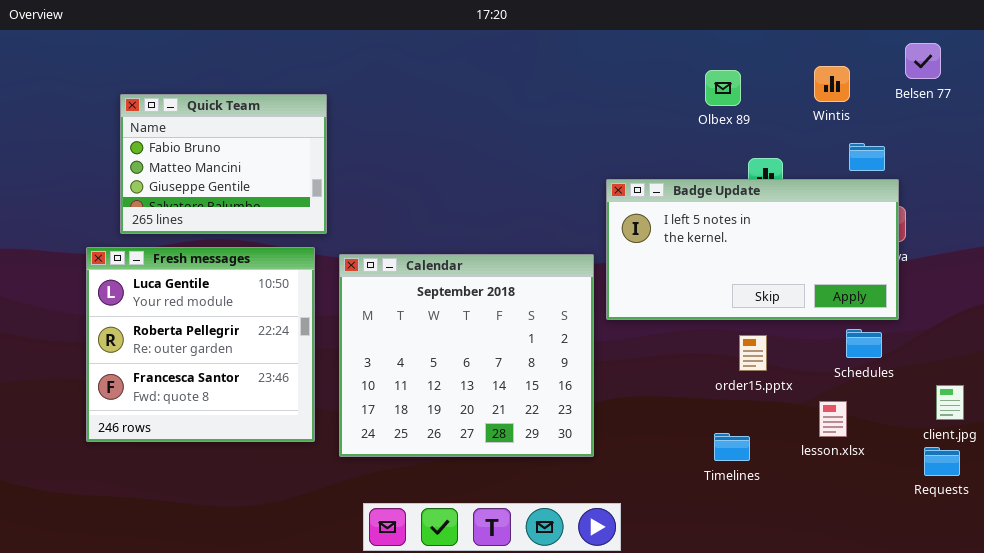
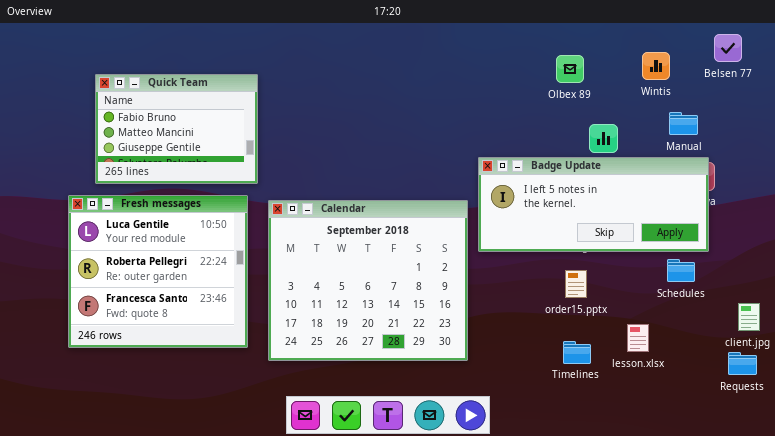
Badge Update: [606,179,899,320] -> [478,157,709,252], resized
order15.pptx: [739,335,767,371] -> [565,270,587,298], moved
lesson.xlsx: [819,401,847,437] -> [627,324,649,352], moved

